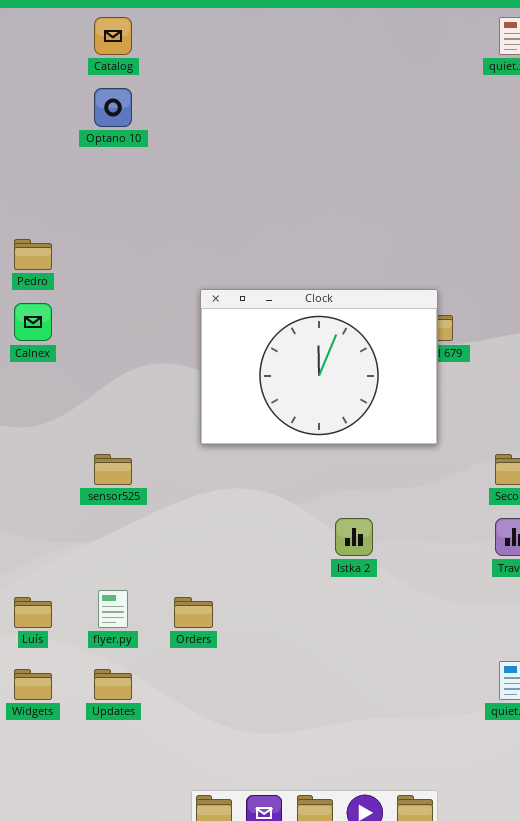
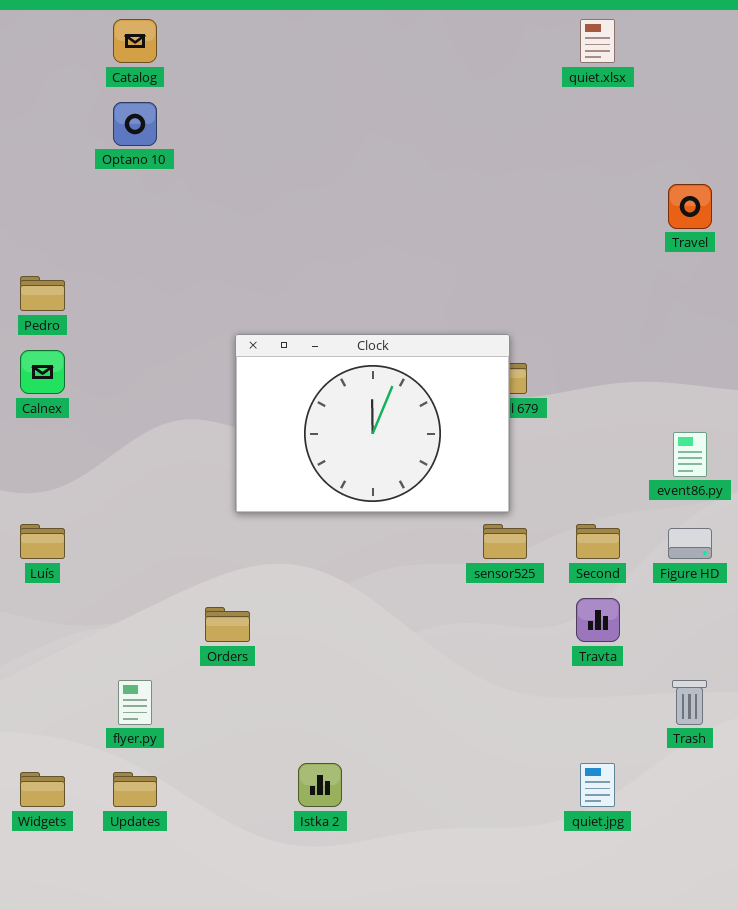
sensor525: [94,454,132,485] -> [483,524,527,559], moved
Istka 2: [335,518,373,556] -> [298,763,342,807], moved
Luís: [14,597,52,628] -> [20,524,65,559], moved
Orders: [174,597,213,628] -> [205,607,250,642], moved

